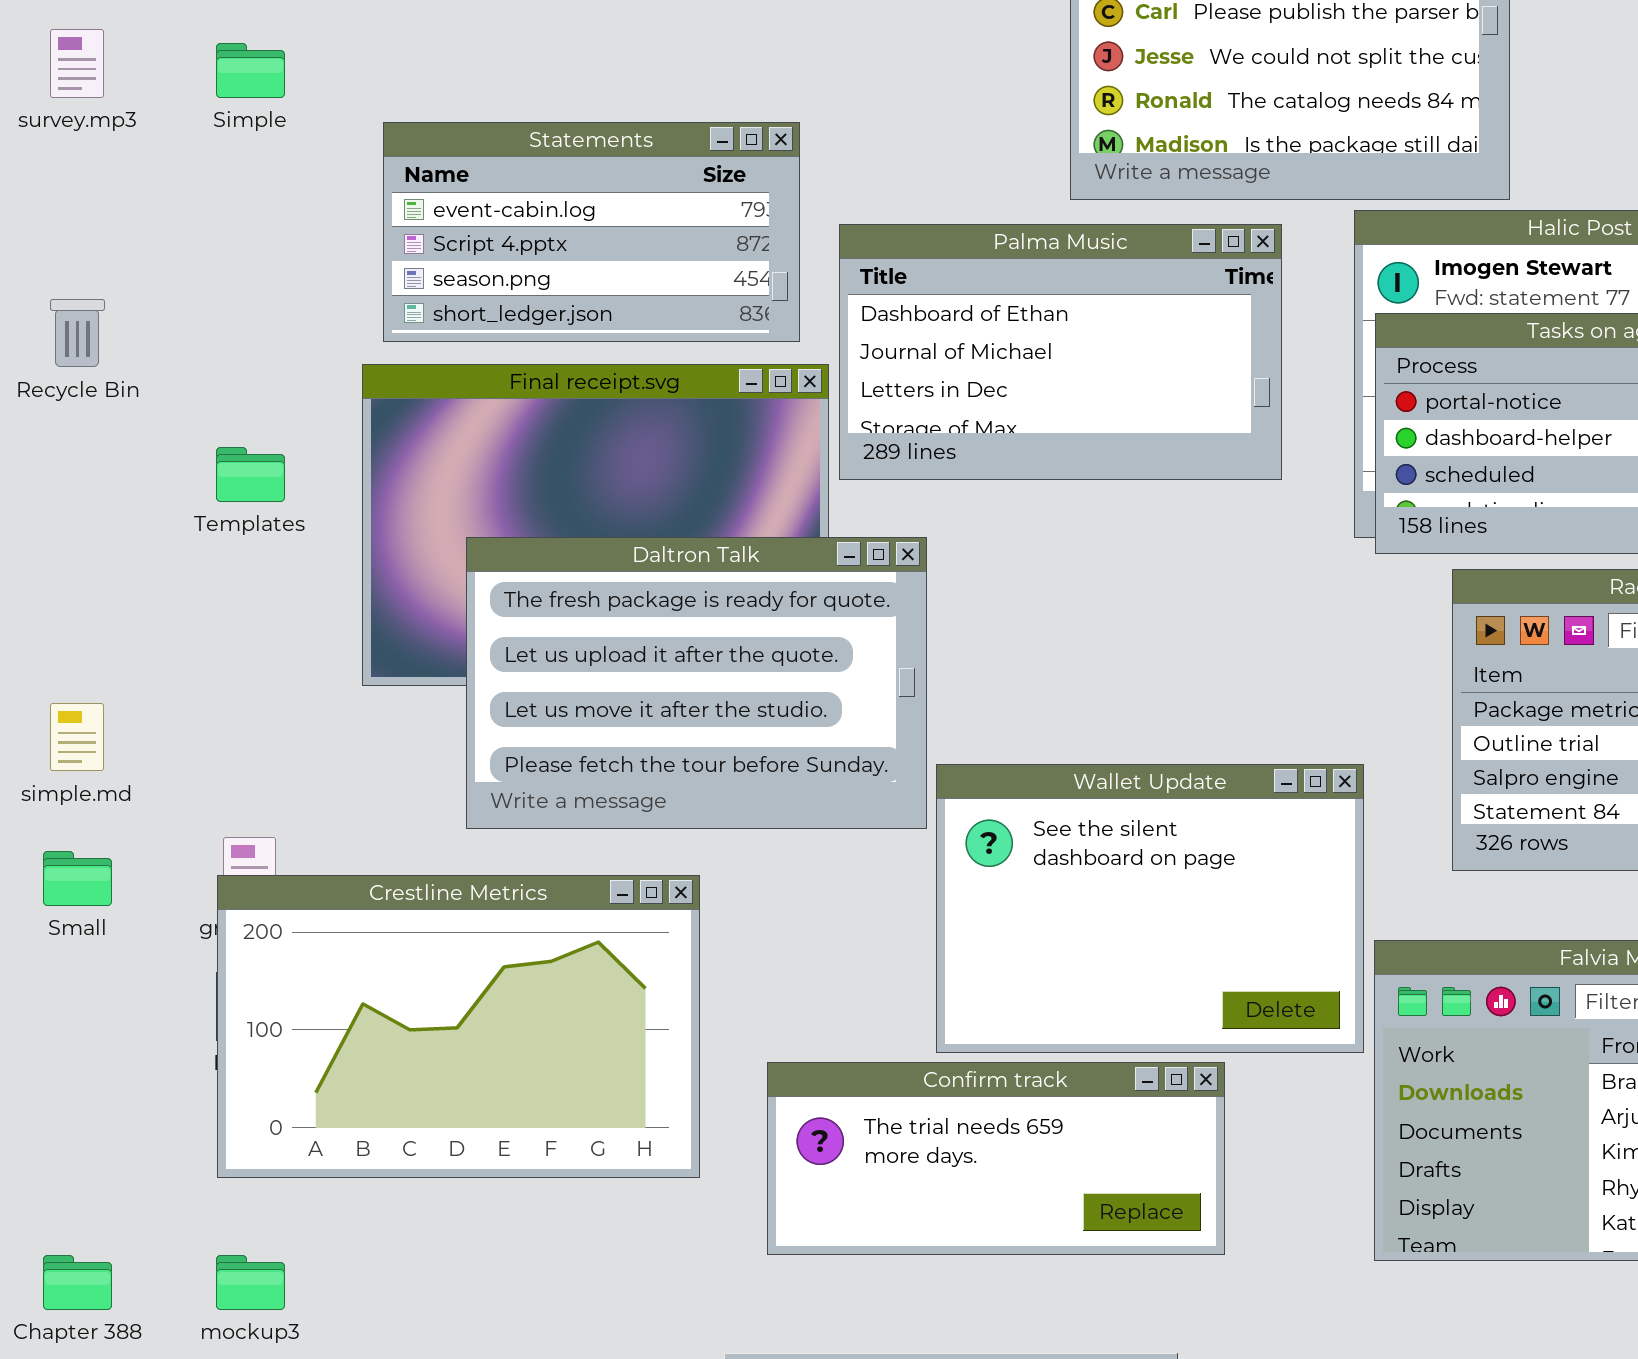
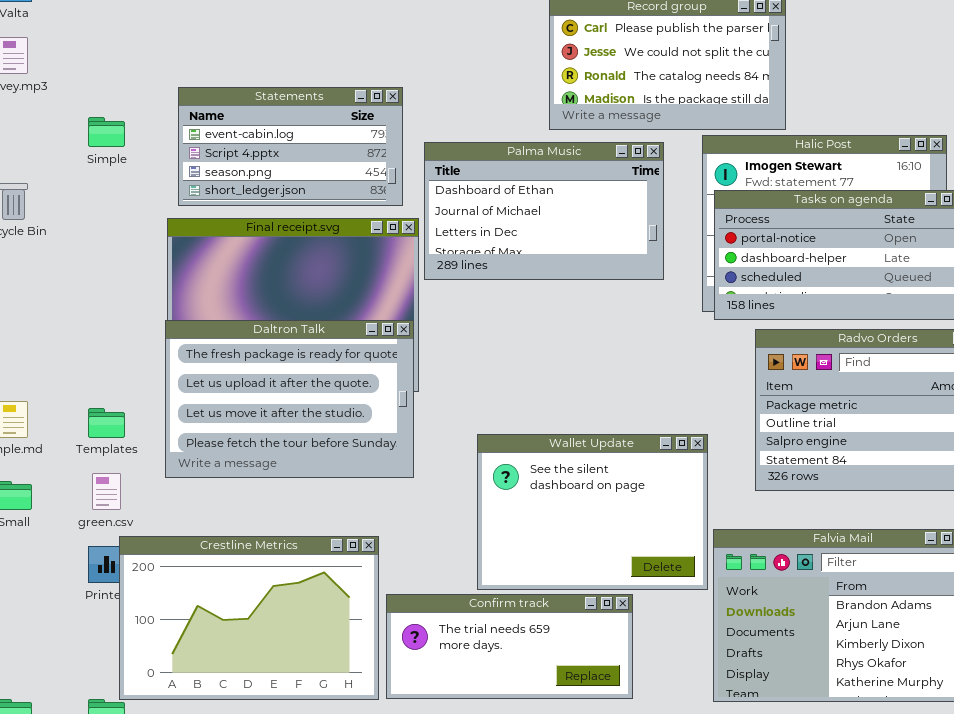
Simple: [216,43,285,98] -> [88,117,125,147], moved
Templates: [216,447,285,502] -> [88,408,125,438], moved
Daltron Talk: [466,537,927,829] -> [165,320,414,478], moved
Crestline Metrics: [217,875,700,1178] -> [119,536,379,700], moved

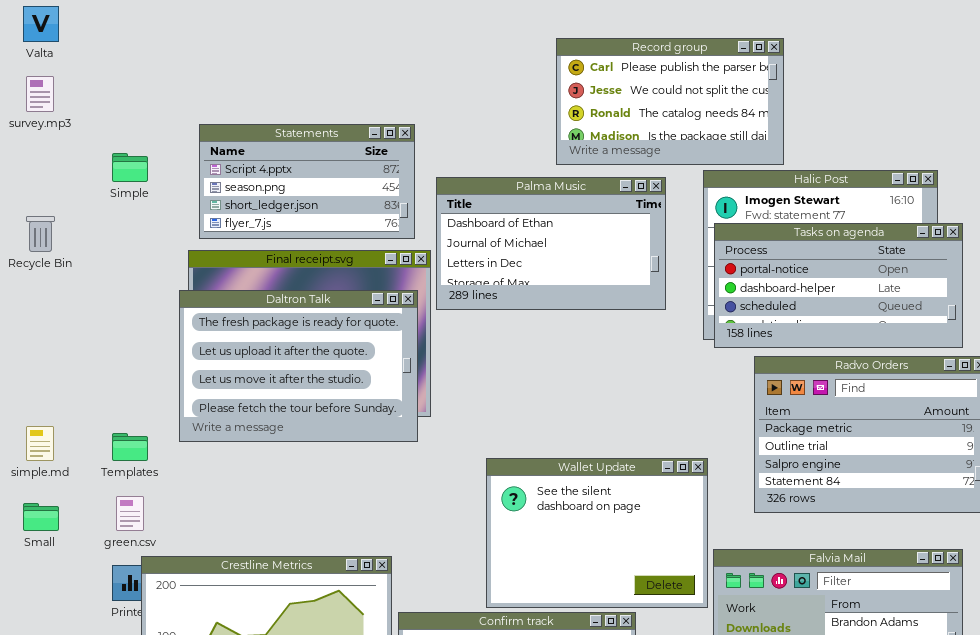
Statements: [178,87,403,206] -> [199,124,415,239], scrolled down 1 row
Daltron Talk: [165,320,414,478] -> [179,290,418,442], moved

